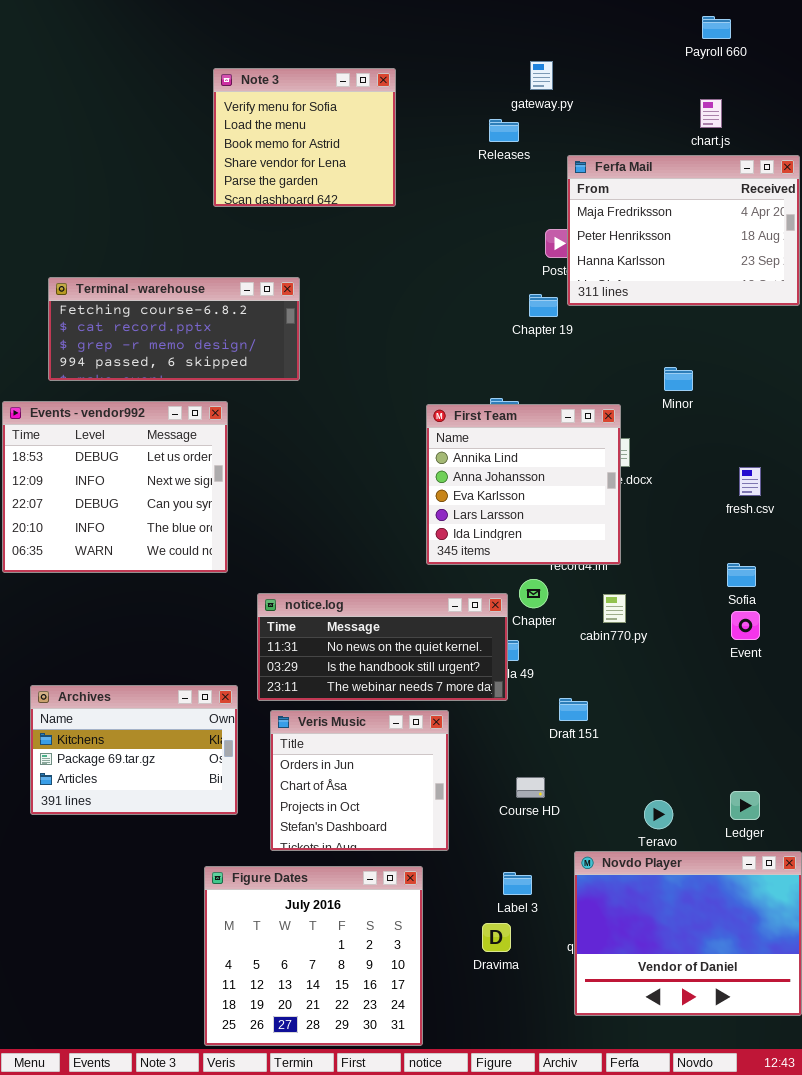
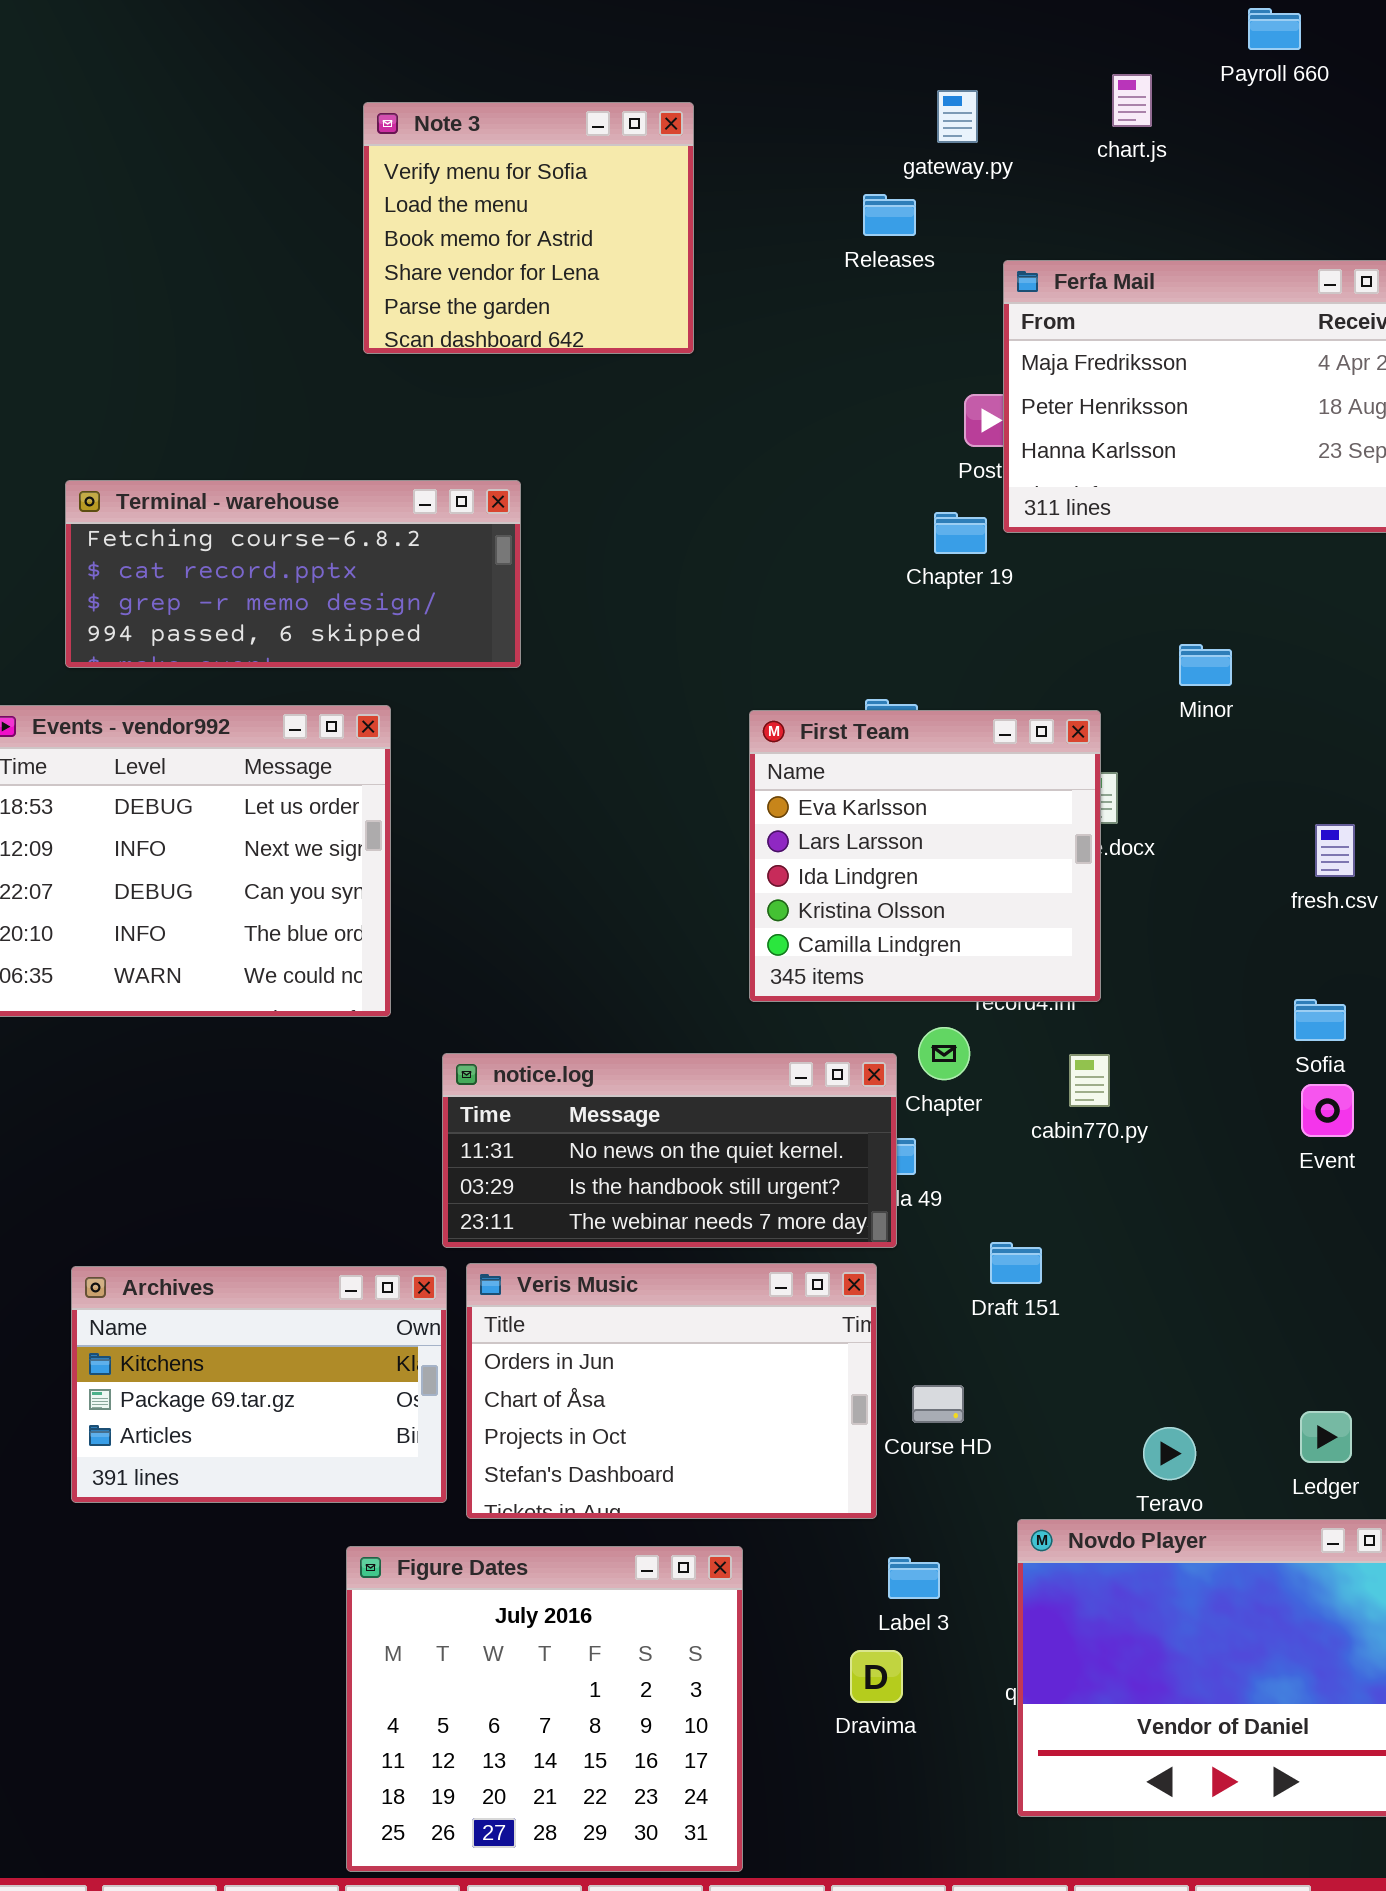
chart.js: [700,99,722,128] -> [1112,74,1152,127], moved
First Team: [426,404,621,565] -> [749,710,1101,1002], scrolled down 2 rows
Archives: [30,685,238,815] -> [71,1266,447,1503], moved
Veris Music: [270,710,449,851] -> [466,1263,877,1519], resized

